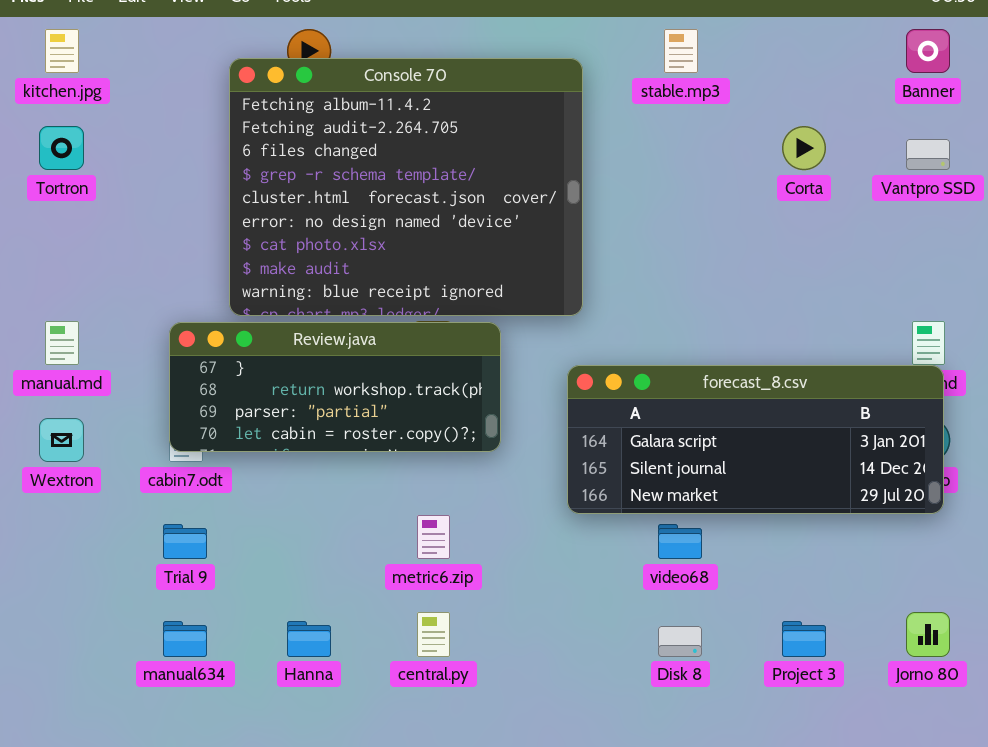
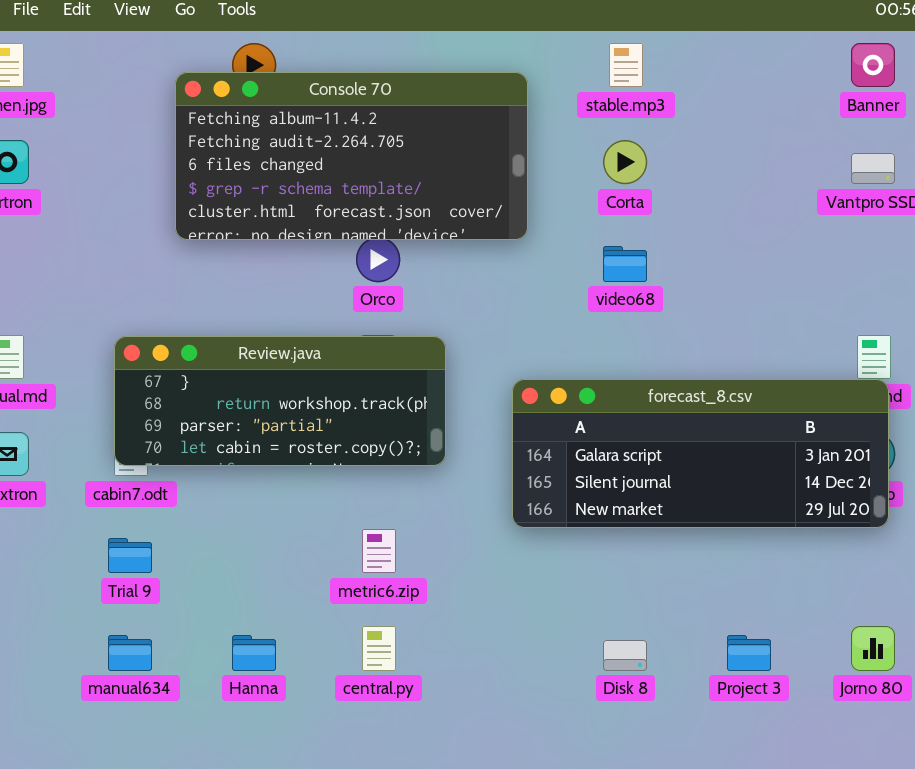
Console 70: [229,58,583,316] -> [175,72,528,240], resized
Corta: [782,126,826,170] -> [603,140,647,184], moved
video68: [658,524,702,559] -> [603,246,647,282], moved

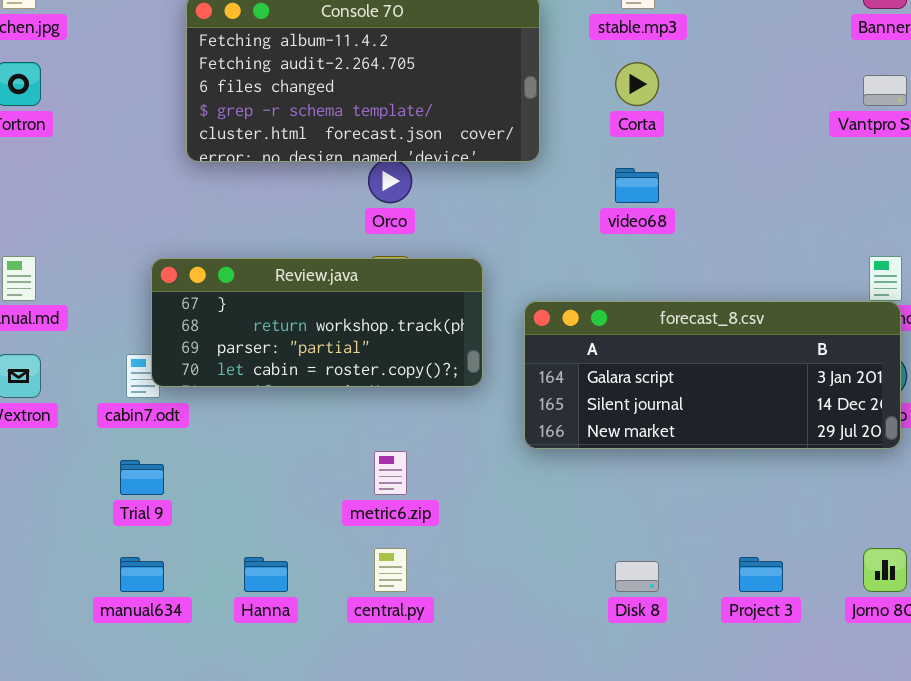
Review.java: [114,336,446,466] -> [151,258,483,387], moved

